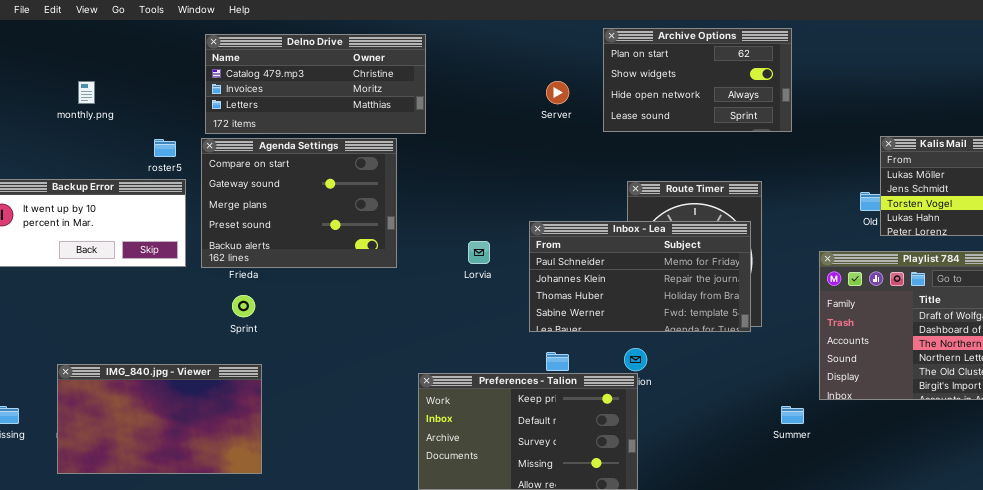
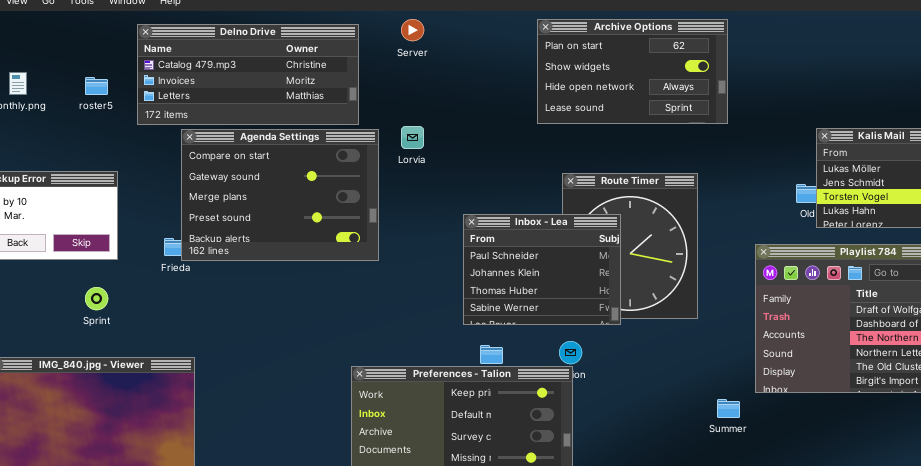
Server: [546,81,569,104] -> [401,19,424,41], moved
Agenda Settings: [201,138,397,268] -> [181,129,379,261], moved
roster5: [154,139,176,157] -> [85,77,108,95], moved
Inbox - Lea: [529,221,751,332] -> [463,214,621,325], resized
Lorvia: [468,241,490,264] -> [401,126,424,149], moved
Sprint: [232,295,255,317] -> [85,287,108,310], moved

